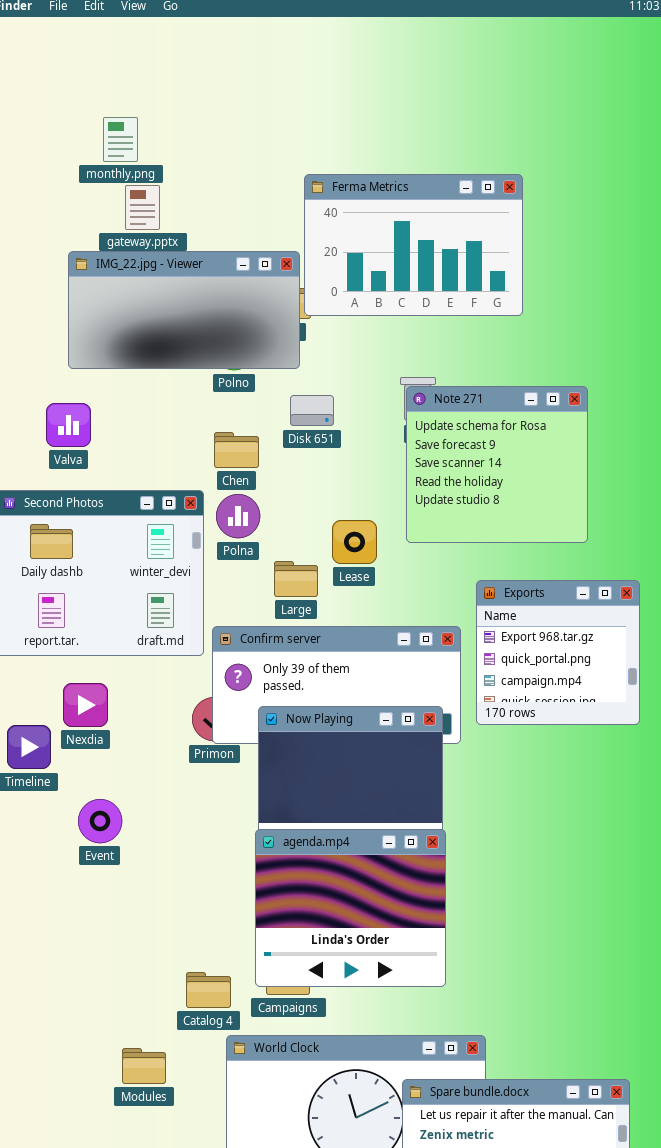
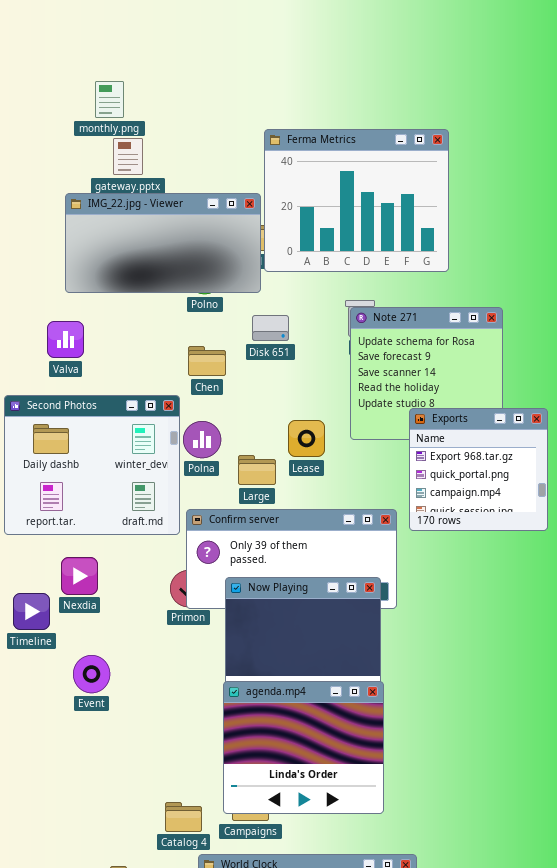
Ferma Metrics: [304,174,523,316] -> [264,129,449,272], resized
Polna: [216,494,260,538] -> [183,421,221,458], moved
Exports: [476,580,640,725] -> [409,408,548,531], moved

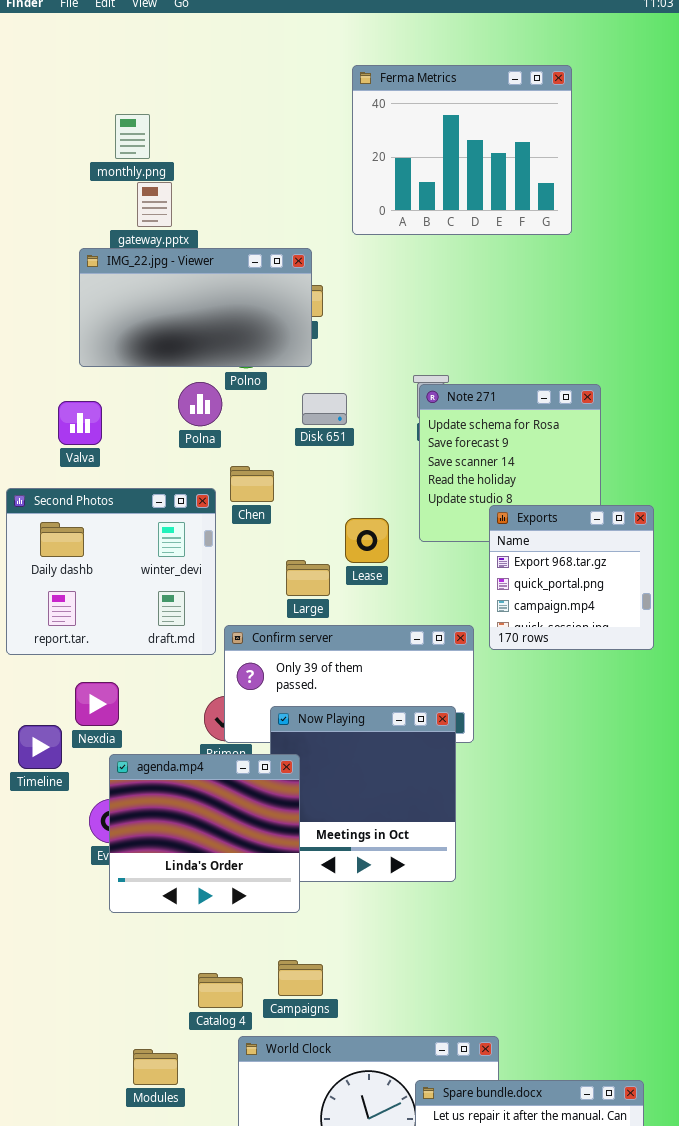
Ferma Metrics: [264,129,449,272] -> [352,65,572,235], moved
Chen: [188,346,226,376] -> [230,466,274,502], moved
Polna: [183,421,221,458] -> [178,382,222,426], moved
agenda.mp4: [223,681,384,814] -> [109,754,300,913], moved

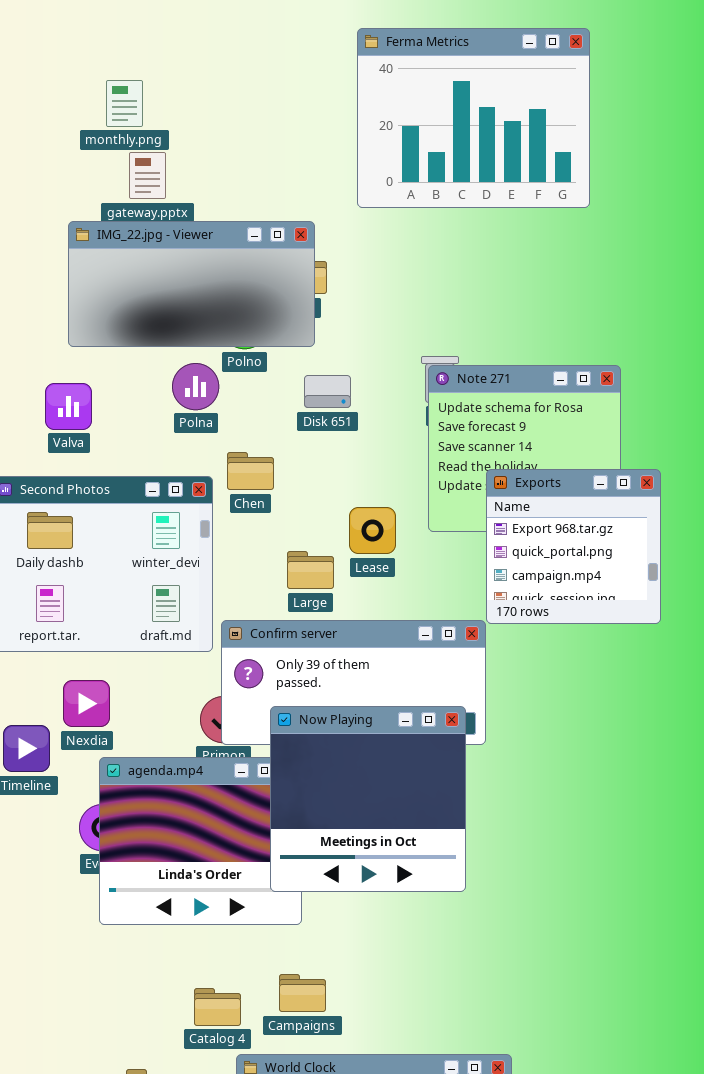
Exports: [489,505,654,650] -> [486,469,661,624], moved
Now Playing: [270,706,456,882] -> [270,706,466,892], raised

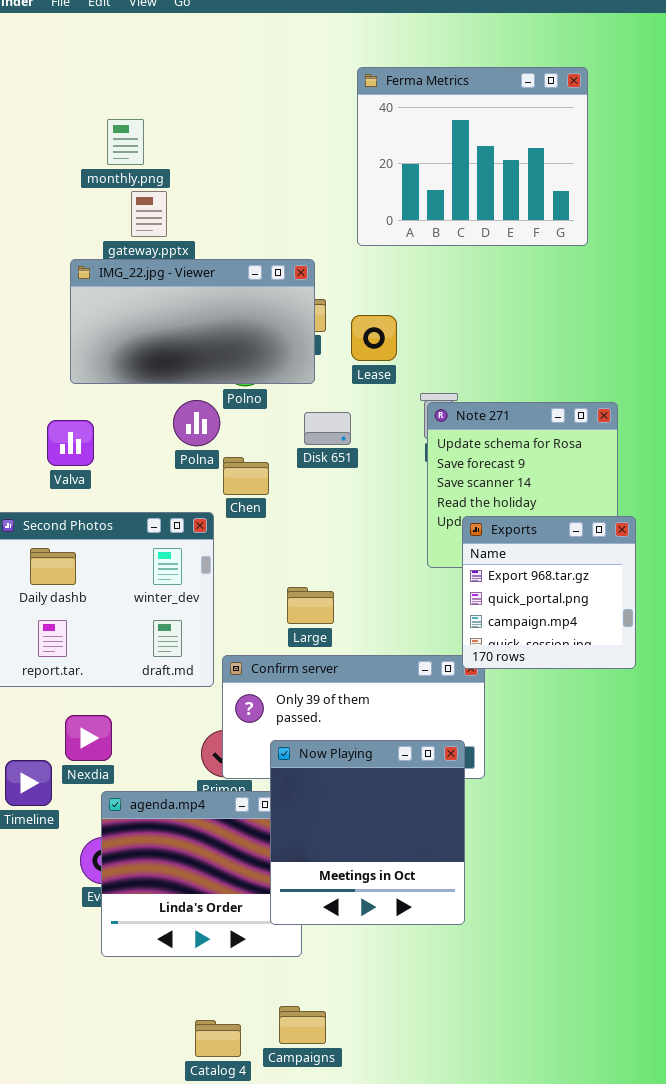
Chen: [227,452,274,490] -> [223,457,269,495], moved
Exports: [486,469,661,624] -> [462,516,636,669], moved
Lease: [349,507,396,554] -> [351,315,397,361], moved

